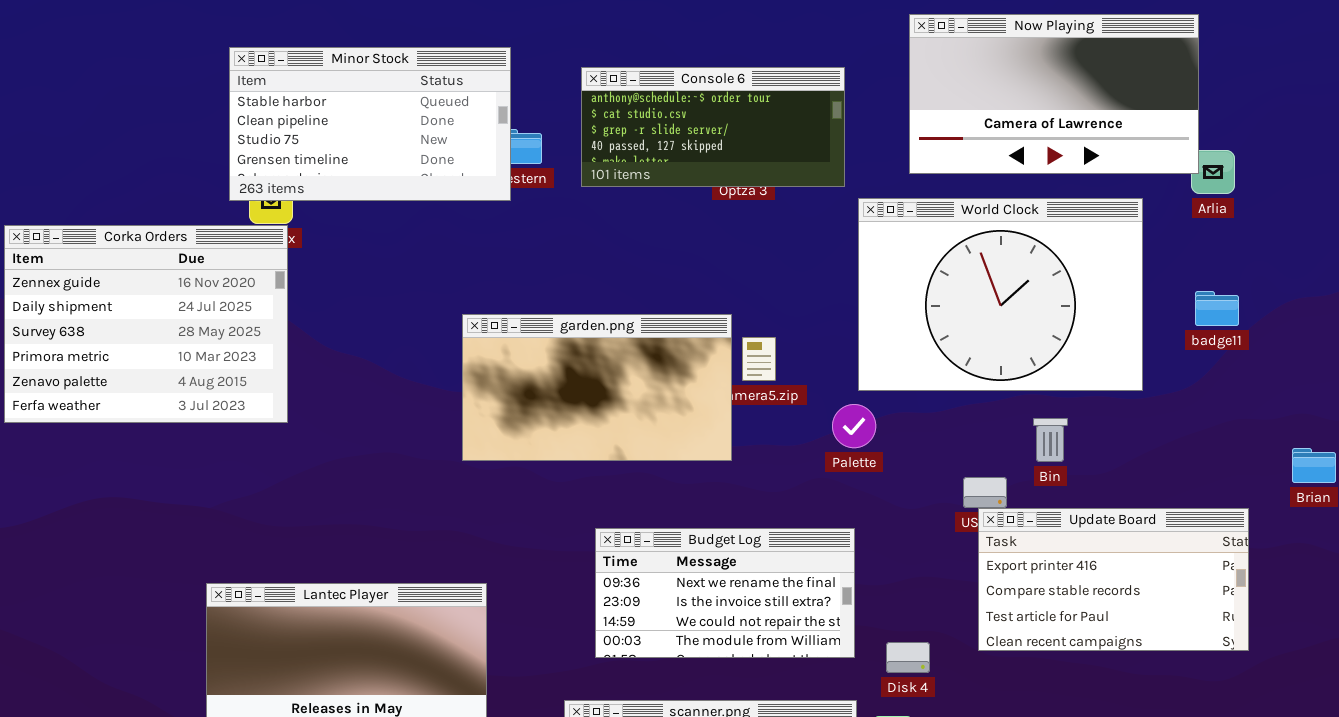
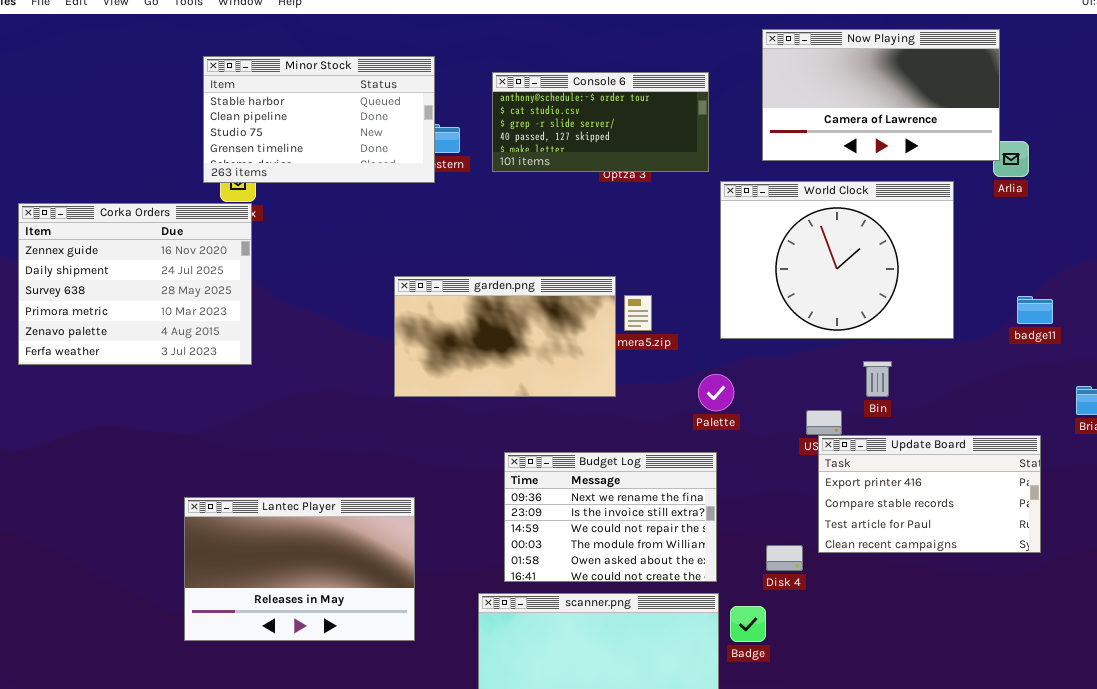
badge11: [1195,291,1239,326] -> [1017,296,1053,324], moved
Palette: [832,404,876,448] -> [698,374,734,411], moved
Budget Log: [595,528,855,658] -> [504,452,717,582], resized
Disk 4: [886,642,930,673] -> [766,545,803,571], moved

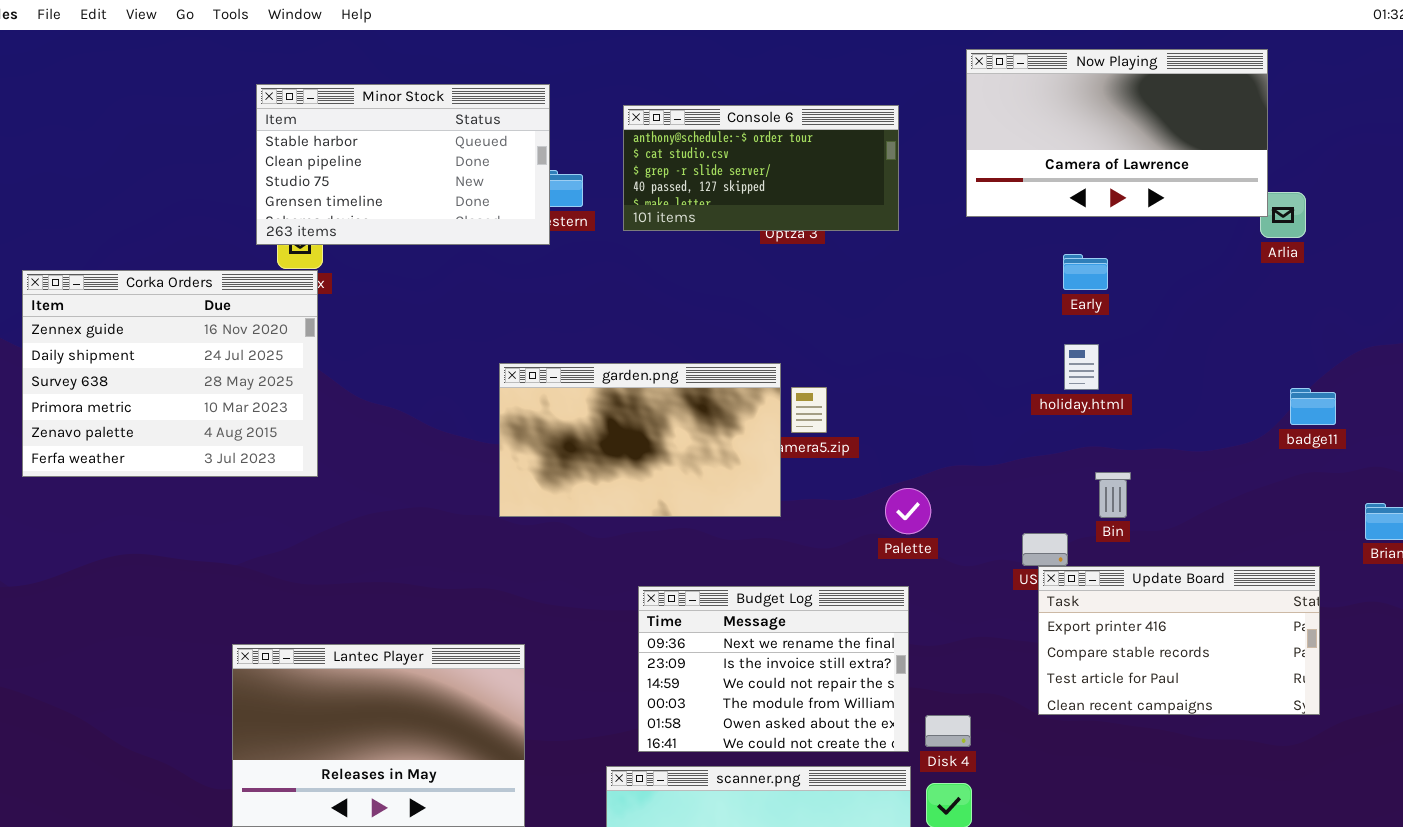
World Clock: [720,181,954,339] -> none, closed
Disk 4: [766,545,803,571] -> [925,715,971,747], moved

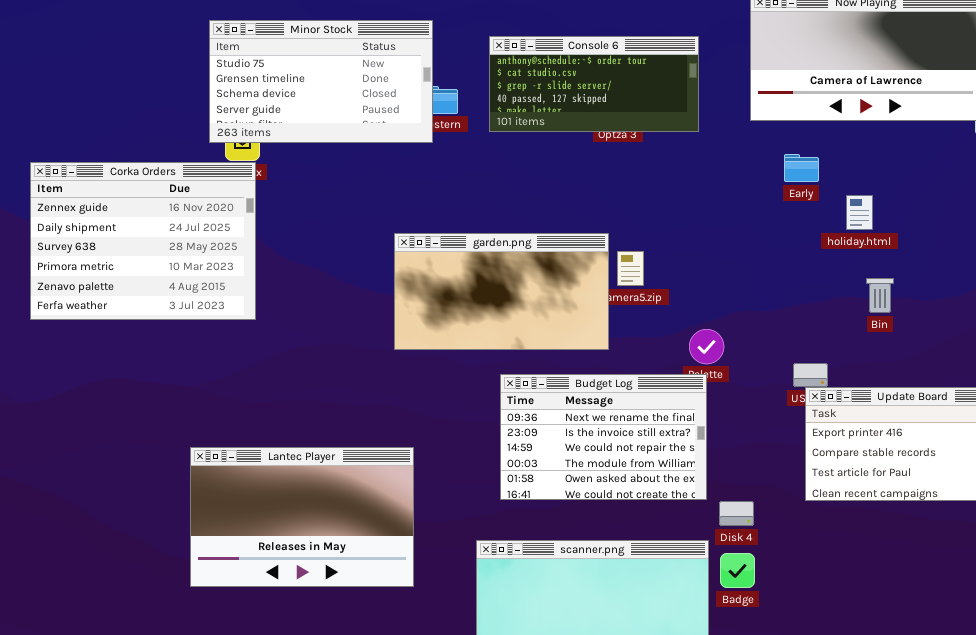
Minor Stock: [256,84,550,245] -> [209,20,433,143], scrolled down 2 rows
Early: [1063,254,1108,290] -> [784,154,819,182], moved
holiday.html: [1064,344,1099,390] -> [846,195,873,230], moved
Bin: [1095,472,1131,518] -> [866,278,894,313], moved
Budget Log: [638,586,909,752] -> [500,374,707,500], moved

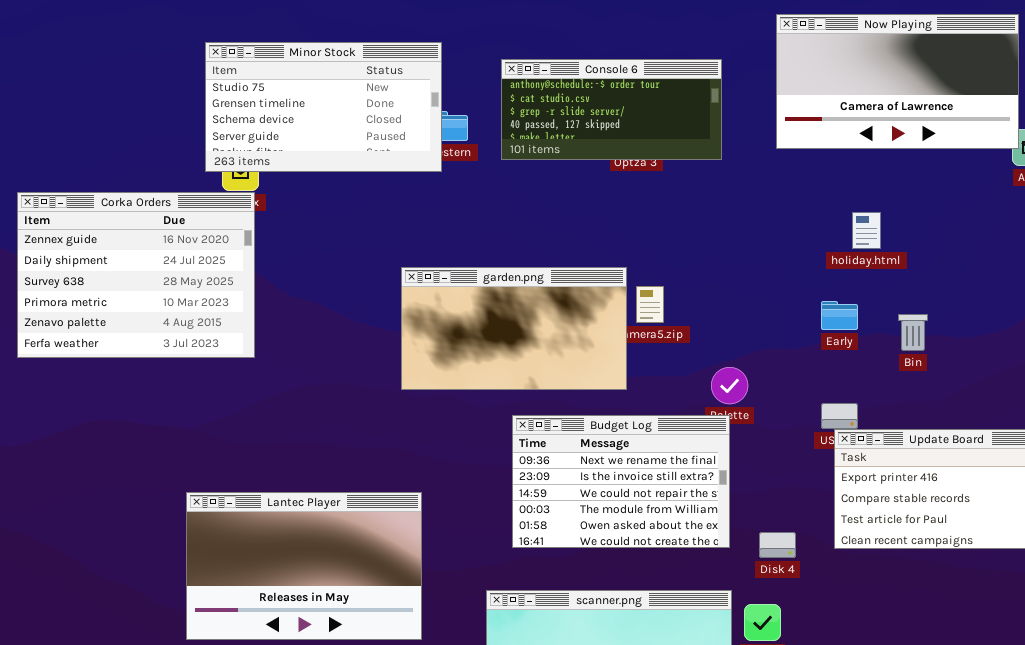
Early: [784,154,819,182] -> [821,301,858,330], moved
holiday.html: [846,195,873,230] -> [852,212,881,249], moved
Disk 4: [719,501,754,526] -> [759,532,796,558], moved

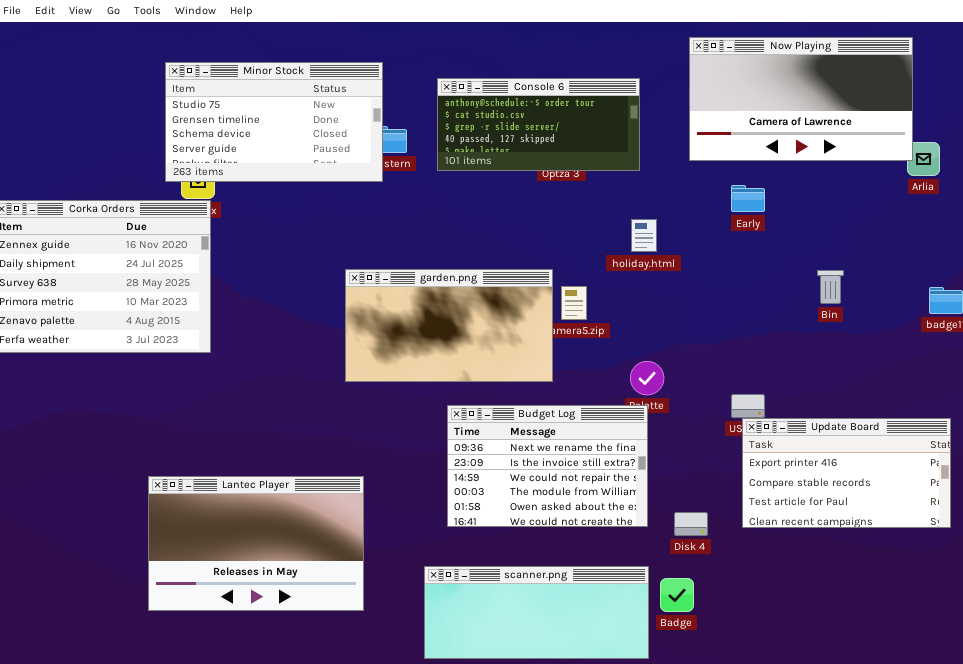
holiday.html: [852,212,881,249] -> [631,219,657,252], moved
Early: [821,301,858,330] -> [731,185,765,212], moved
Bin: [898,314,928,351] -> [817,270,844,304], moved

